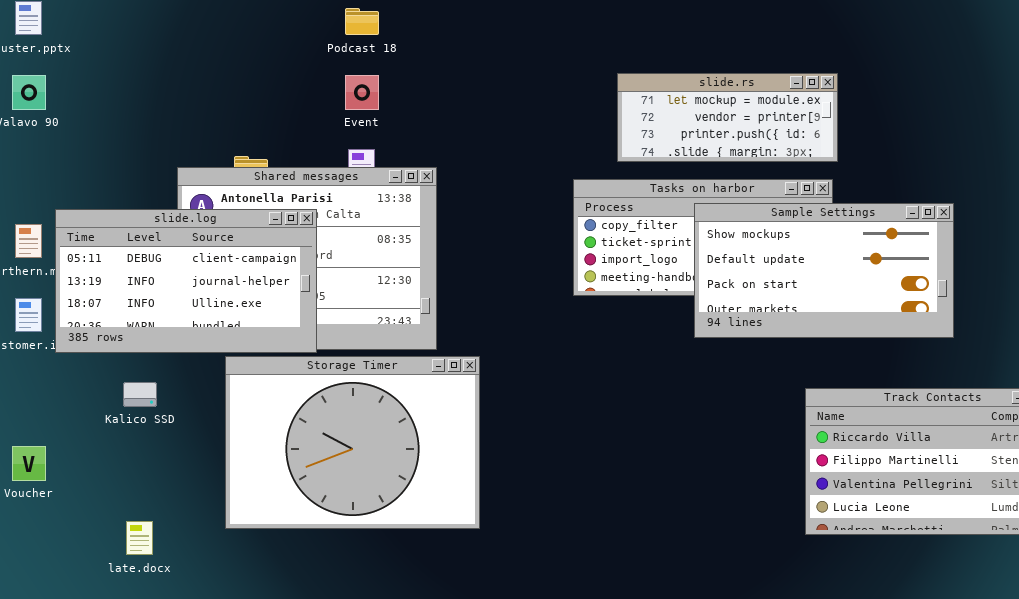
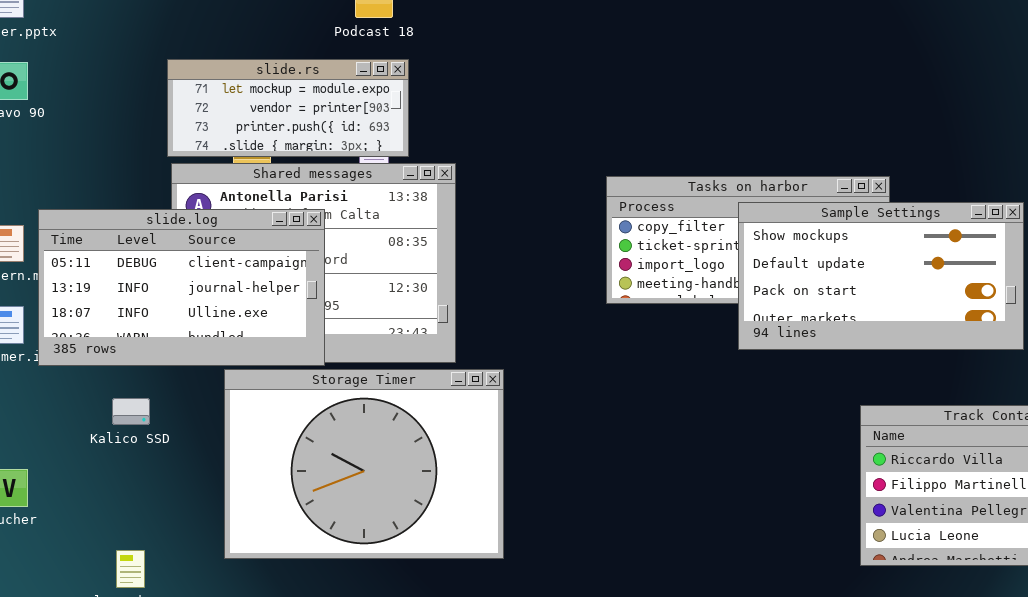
slide.rs: [617,73,838,162] -> [167,59,409,157], moved

